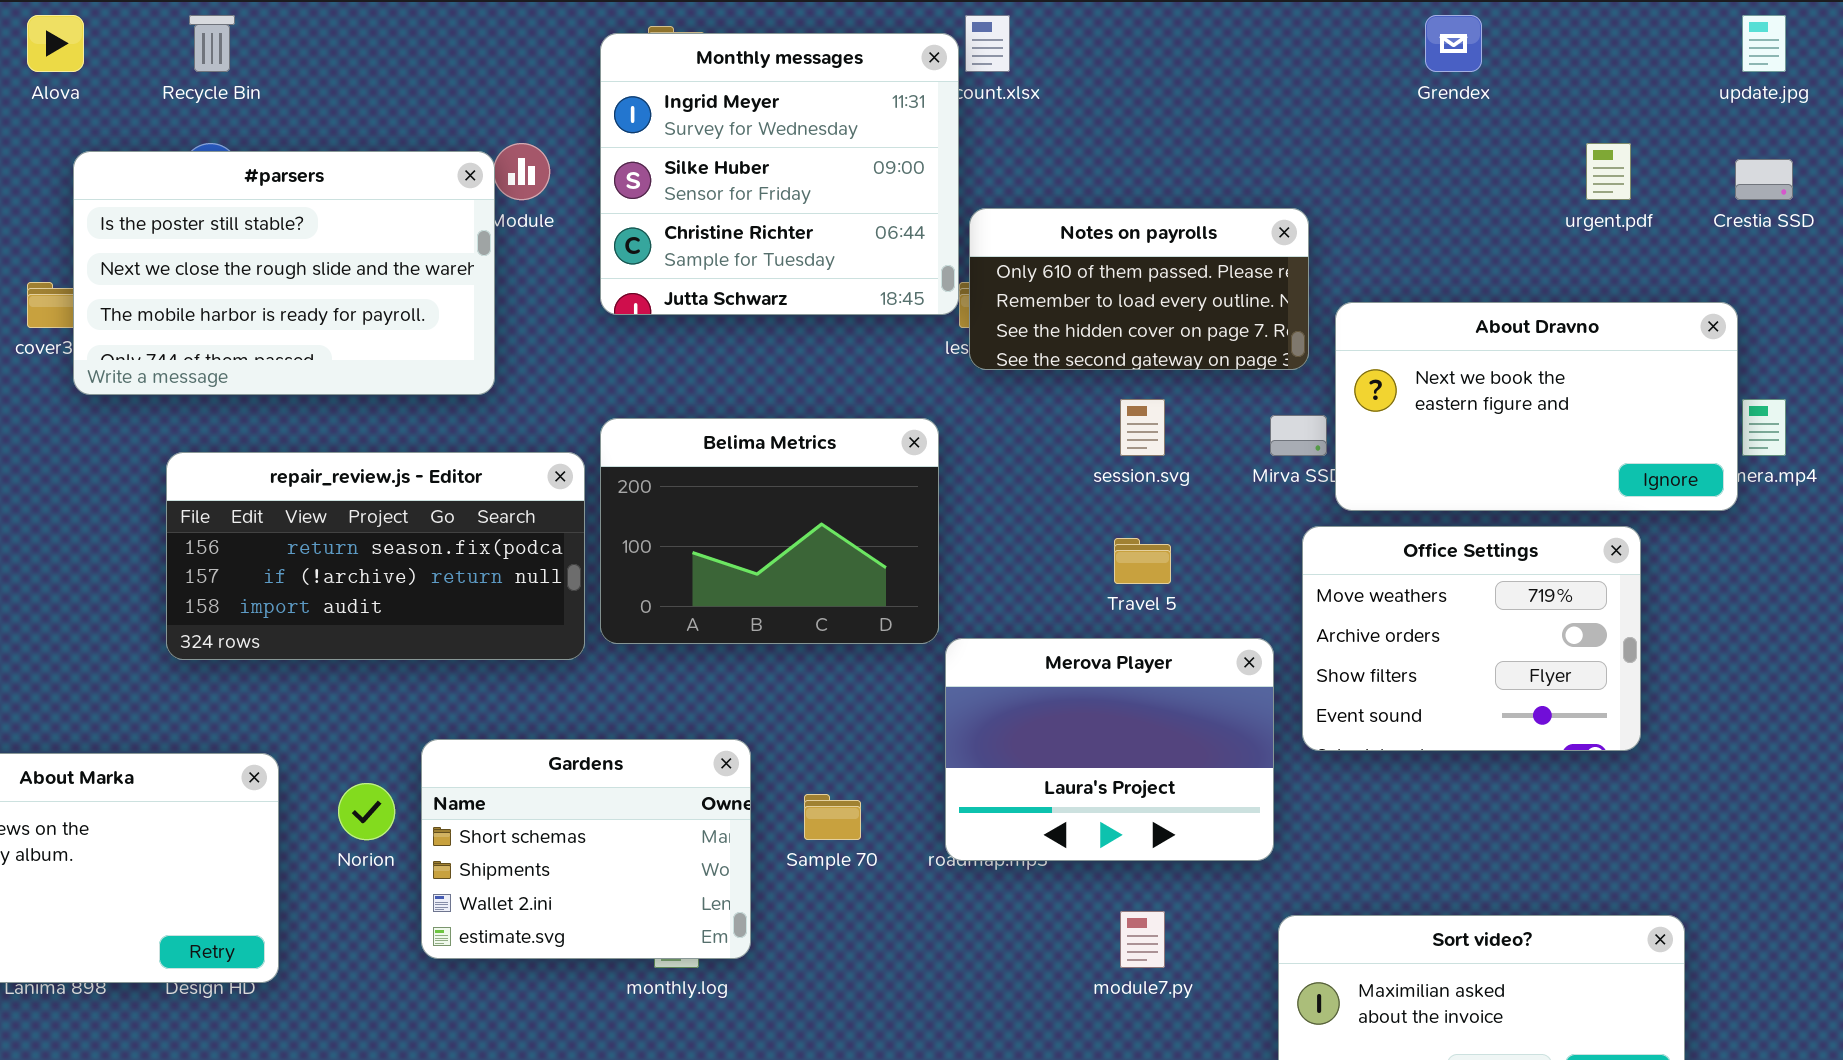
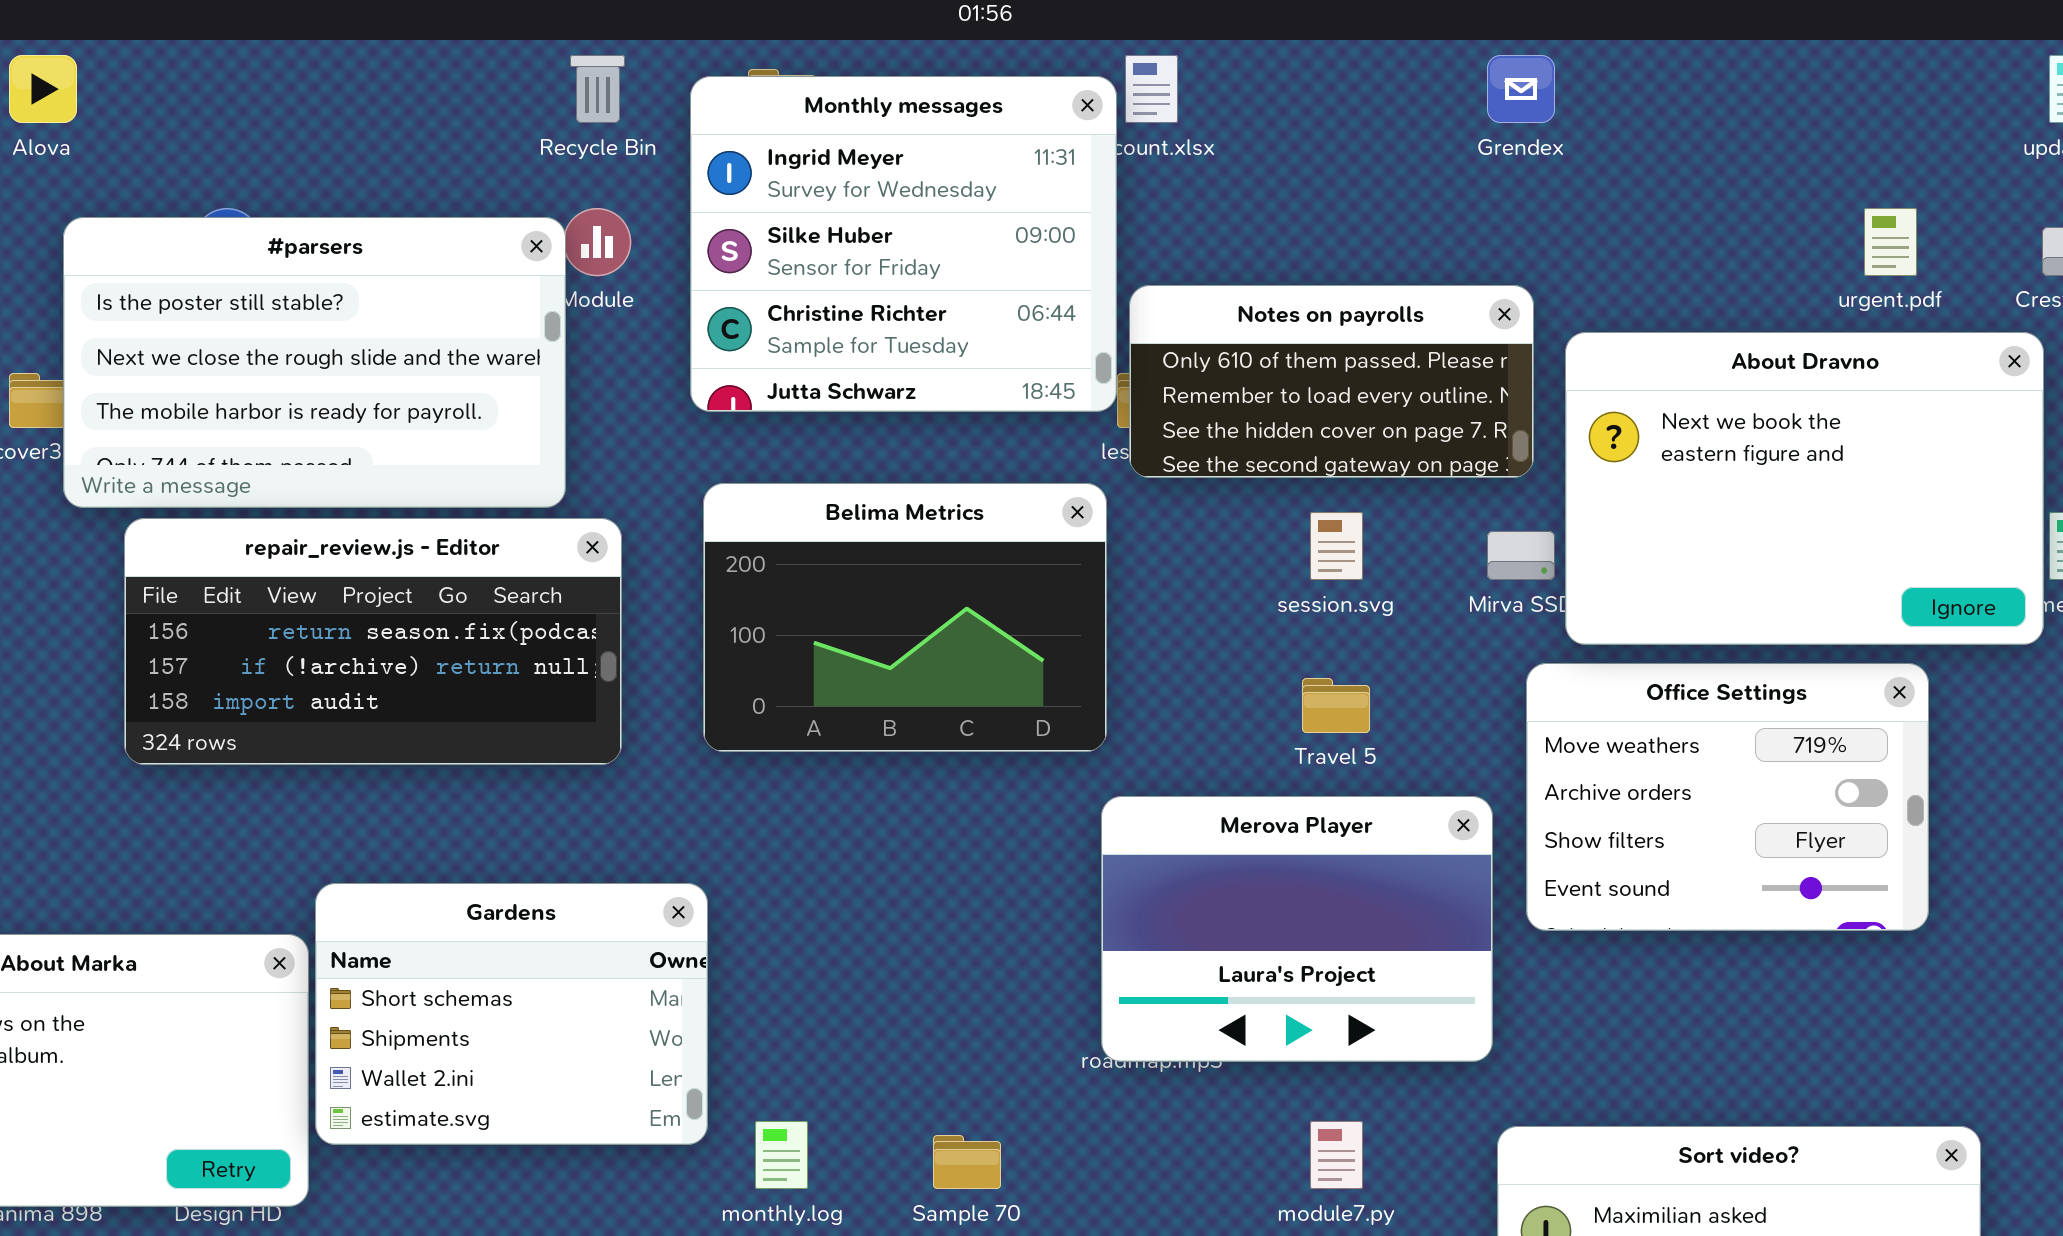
Recycle Bin: [189,15,235,72] -> [570,55,625,123], moved
Grendex: [1425,15,1482,72] -> [1487,55,1555,123], moved
About Dravno: [1335,302,1738,511] -> [1565,332,2044,645], resized
Belima Metrics: [600,418,939,644] -> [703,483,1107,752], moved
repair_review.js - Editor: [166,452,585,660] -> [124,518,622,765], moved
Gardens: [421,739,751,959] -> [315,883,708,1145], moved
Sample 70: [804,794,861,840] -> [933,1135,1001,1189], moved

